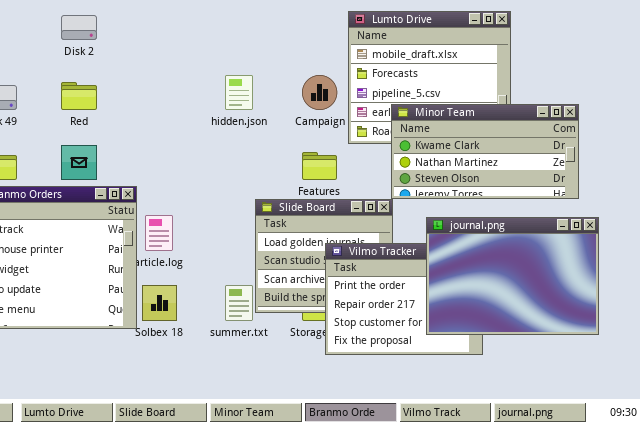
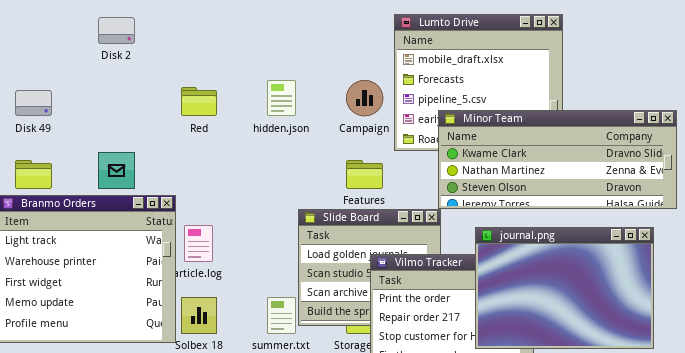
Red: [61,82,97,110] -> [181,87,217,116], moved
Minor Team: [391,104,579,199] -> [438,110,677,209], resized

